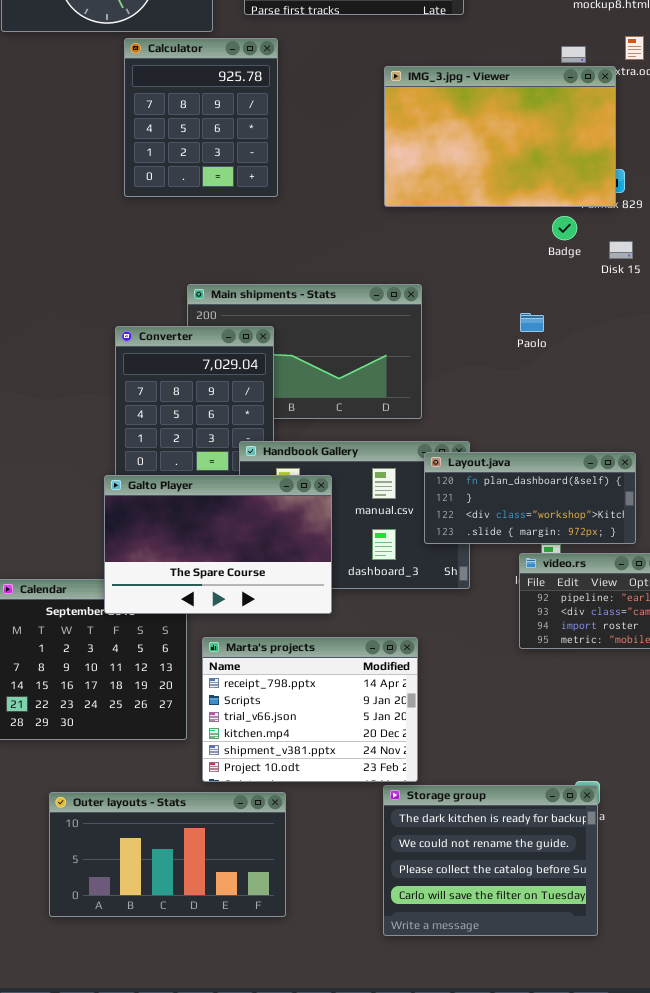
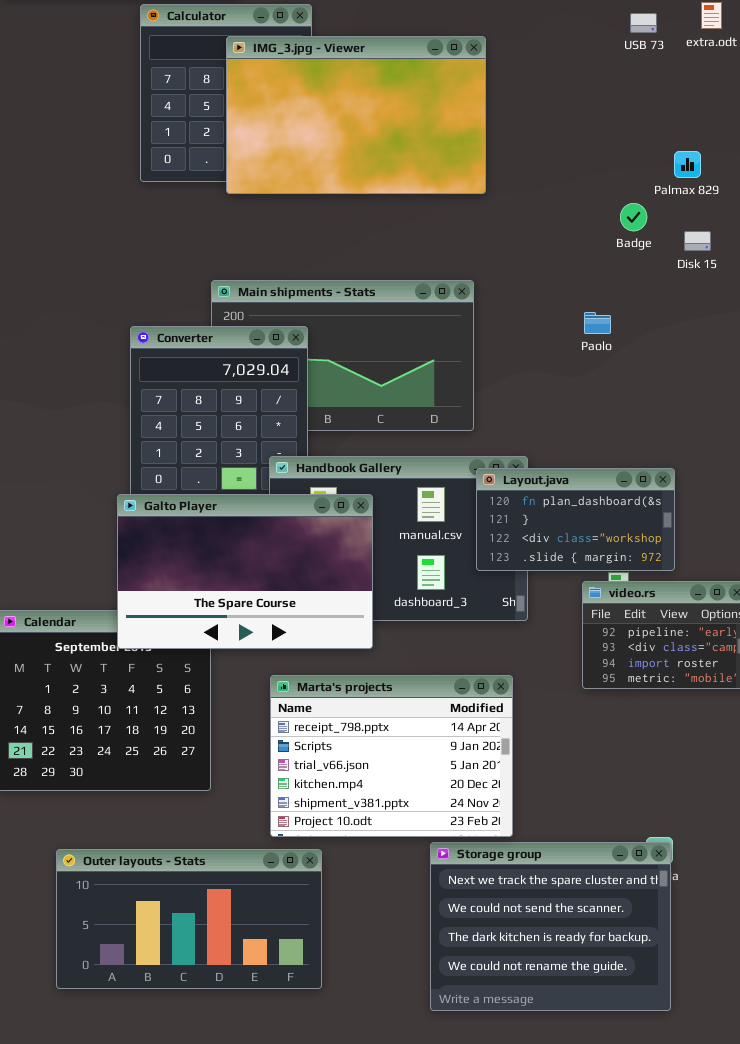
IMG_3.jpg - Viewer: [384,66,616,207] -> [226,36,486,194], moved
Layout.java: [424,452,636,544] -> [476,468,675,571], resized
Marta's projects: [202,637,418,782] -> [270,675,513,837], moved
Storage group: [383,785,598,936] -> [430,842,671,1011], scrolled up 2 rows

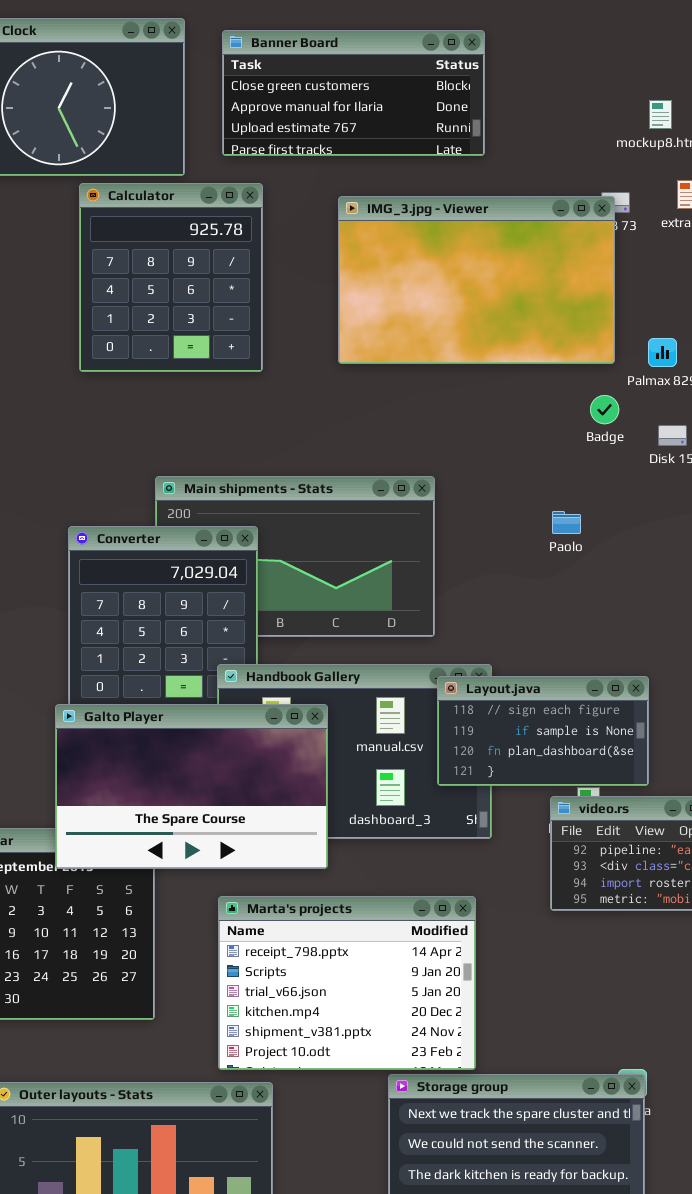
IMG_3.jpg - Viewer: [226,36,486,194] -> [338,196,615,364], moved
Layout.java: [476,468,675,571] -> [437,676,649,786], scrolled up 2 rows

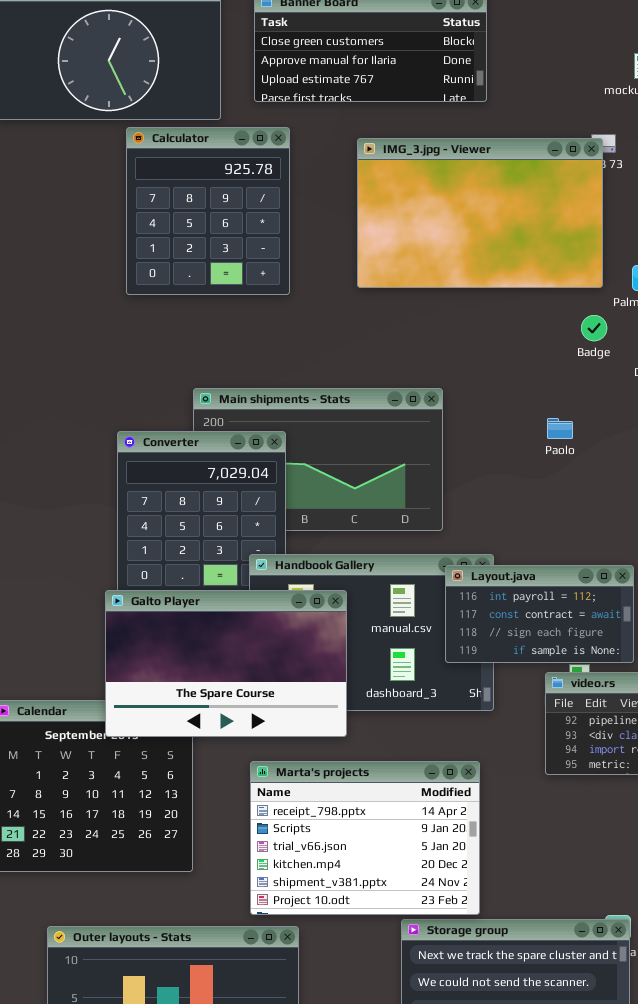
Layout.java: [437,676,649,786] -> [445,565,634,663], scrolled up 2 rows

